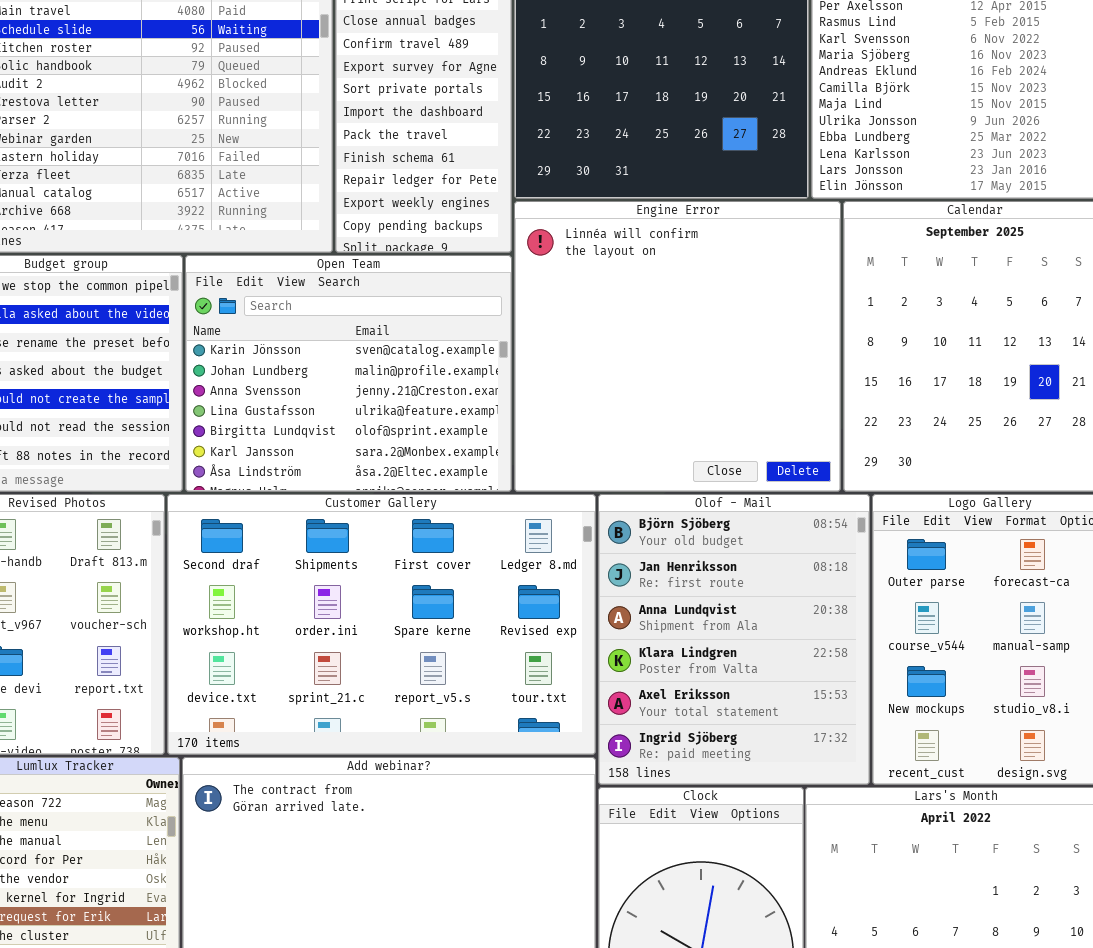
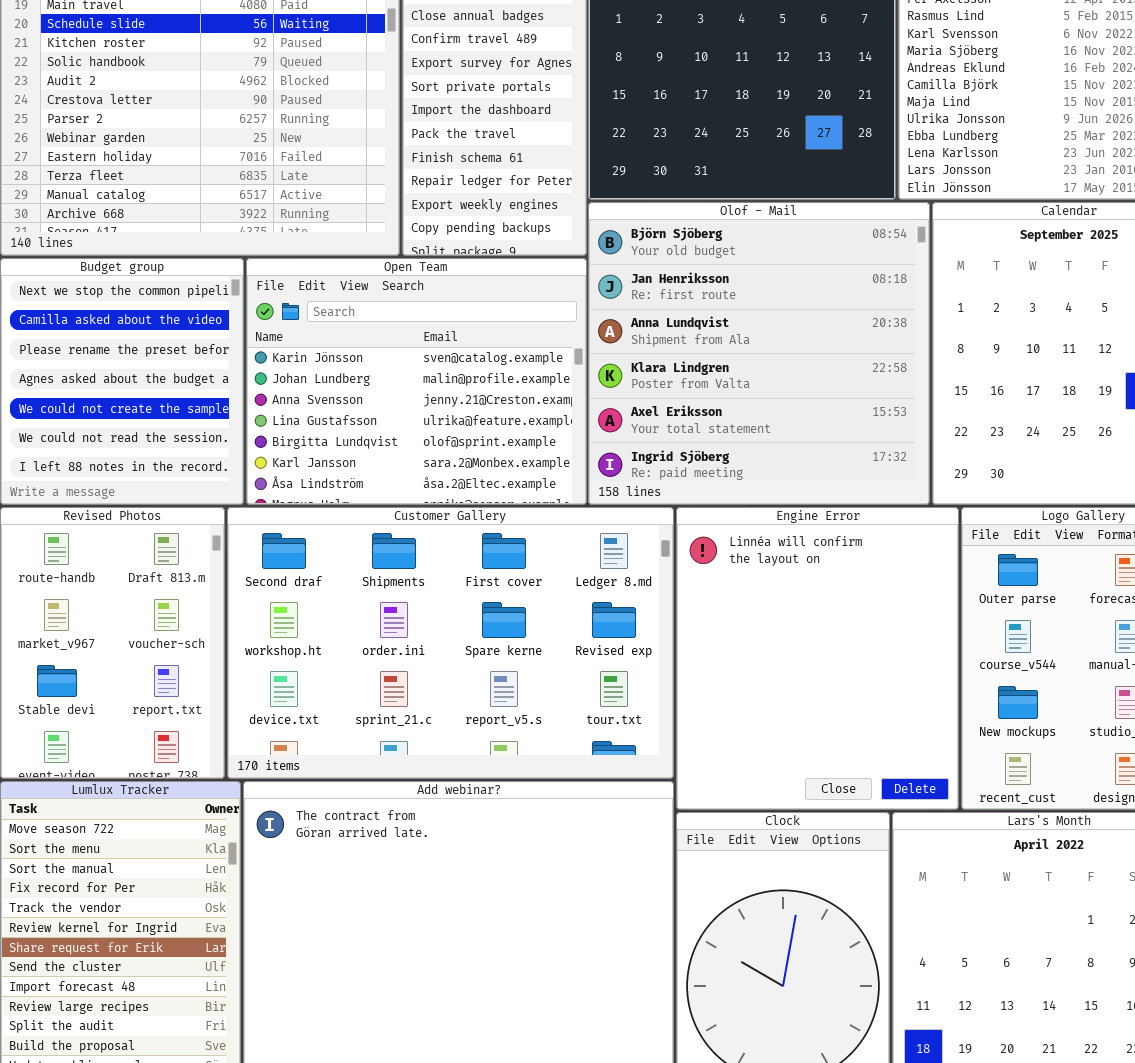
Engine Error: [514,201,841,492] -> [676,507,959,810], moved, resized
Olof - Mail: [598,494,870,785] -> [588,202,930,505], moved, resized

